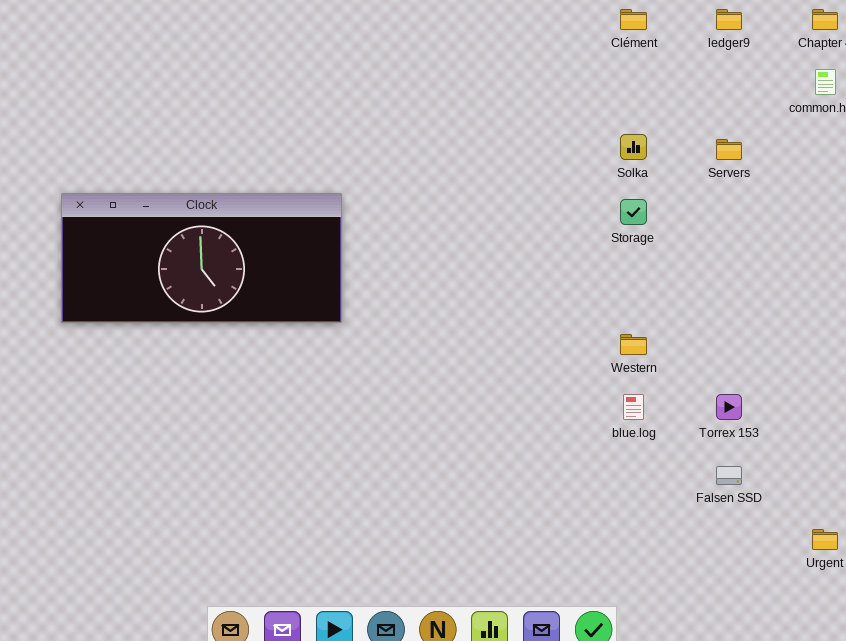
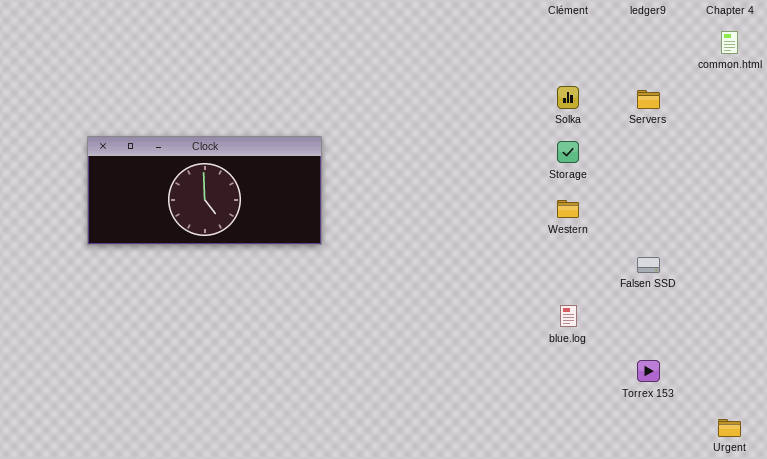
Western: [620,334,647,355] -> [557,200,579,218], moved
Torrex 153: [716,394,742,420] -> [637,360,660,382], moved
Falsen SSD: [716,466,742,485] -> [637,257,660,273], moved

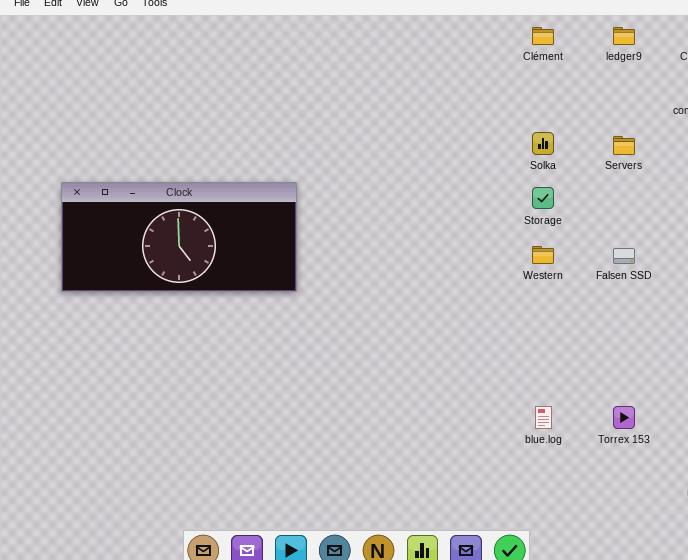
Falsen SSD: [637,257,660,273] -> [613,248,635,264], moved
blue.log: [560,305,577,327] -> [535,406,552,429], moved

